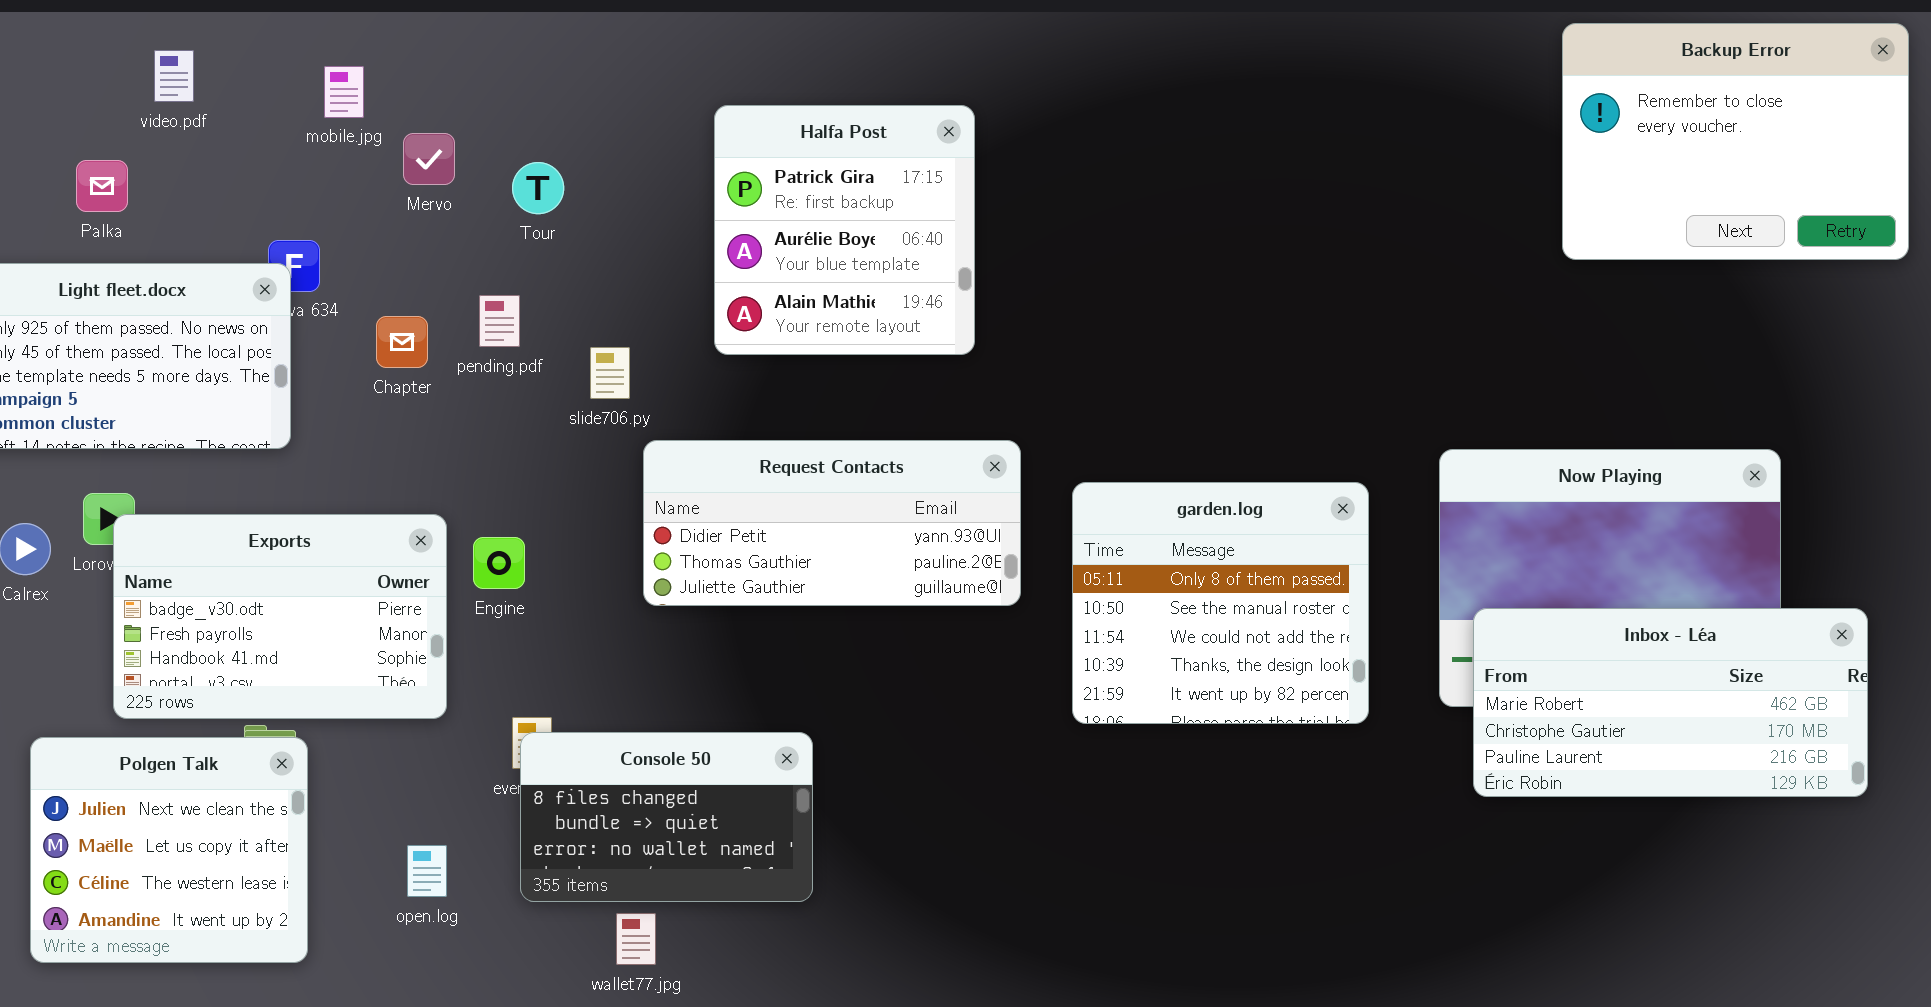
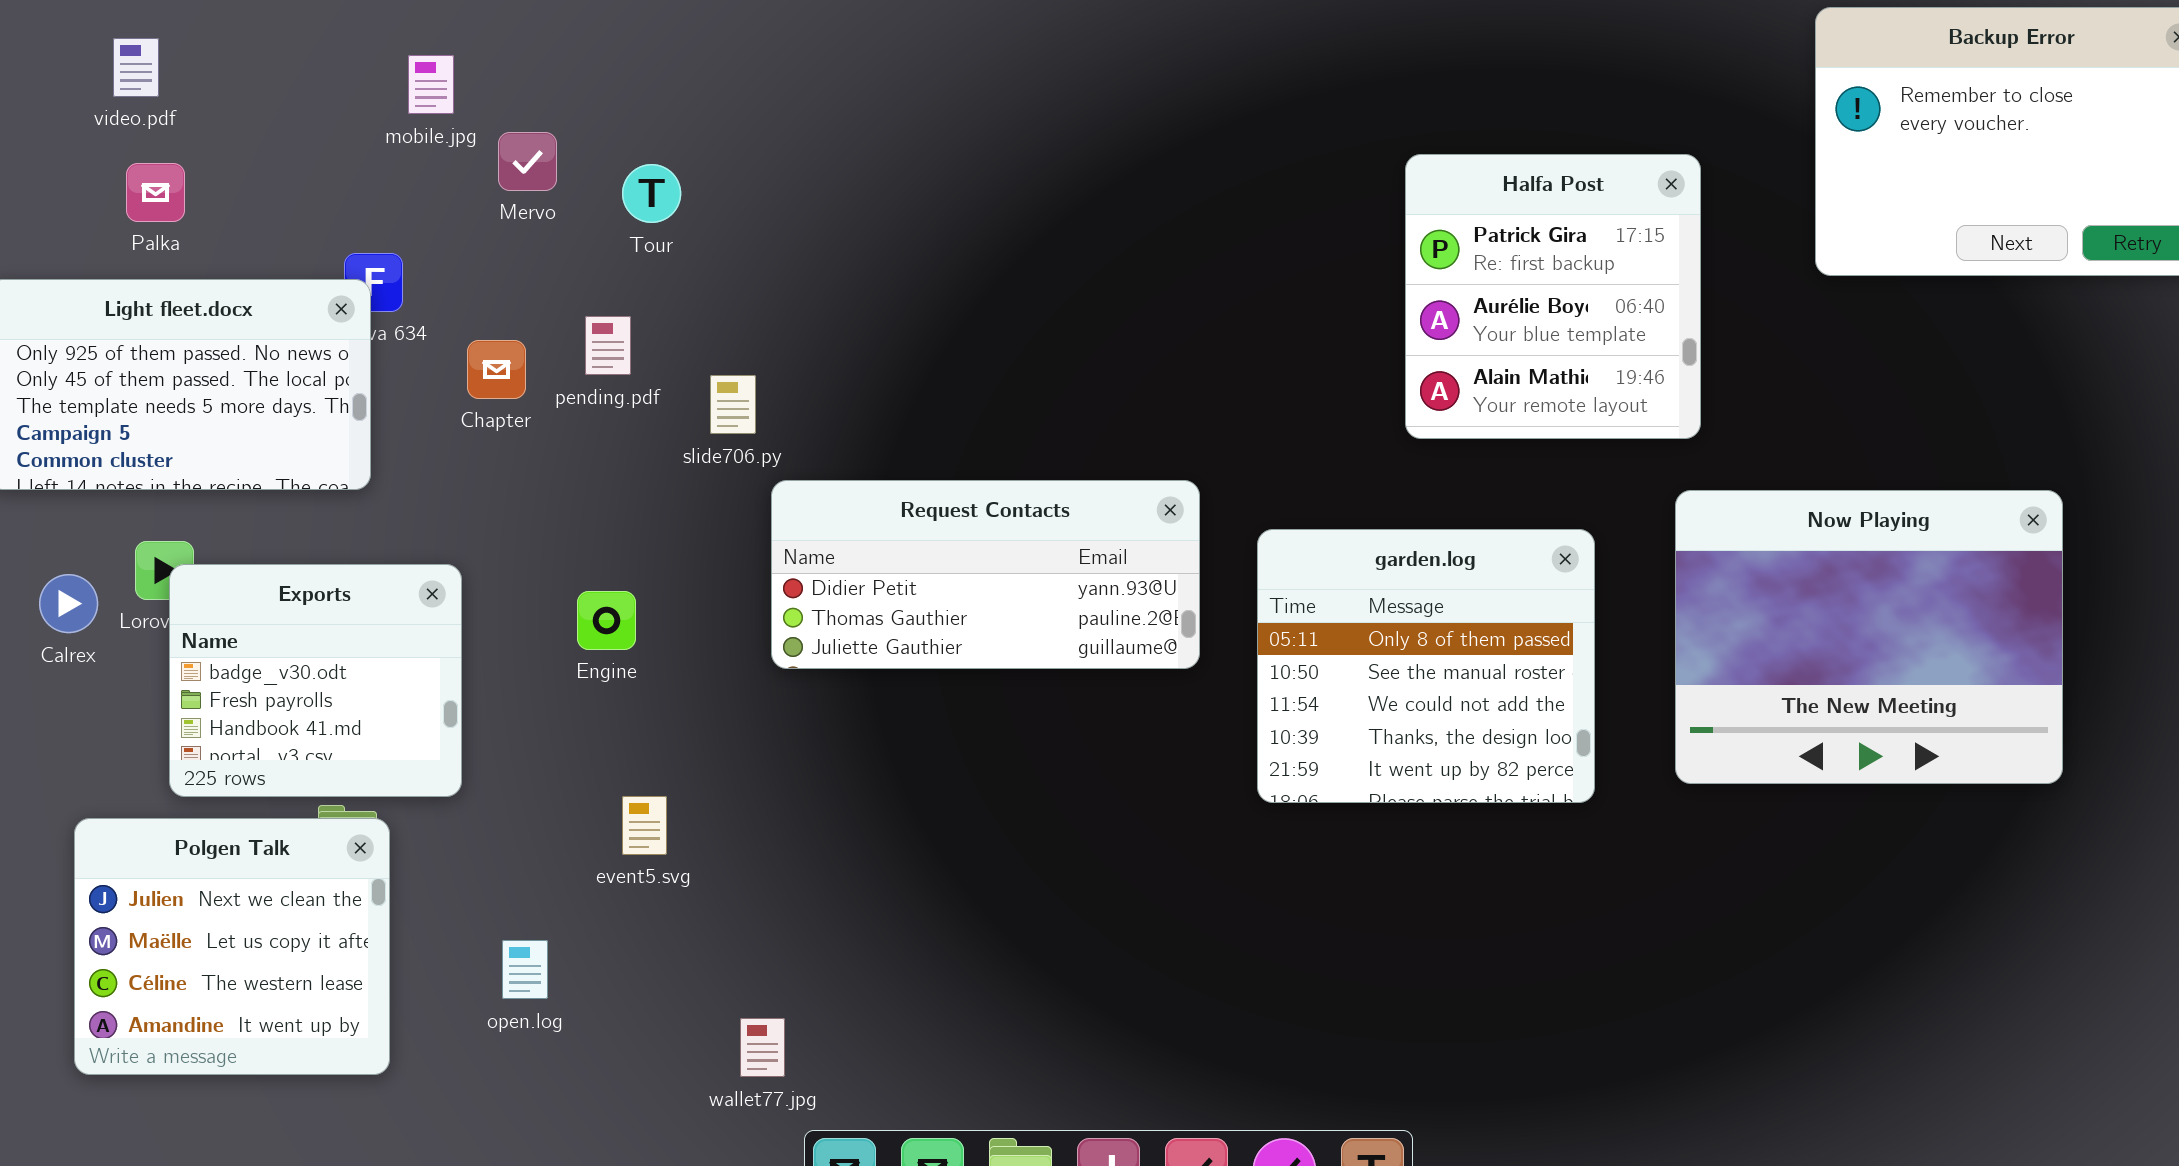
video.pdf: [154,50,194,102] -> [113,38,159,97], moved
Halfa Post: [714,105,975,355] -> [1405,154,1701,439], moved
Exports: [113,514,447,719] -> [169,564,462,797], resized
Inbox - Léa: [1473,608,1868,797] -> none, closed
Console 50: [520,732,813,902] -> none, closed

